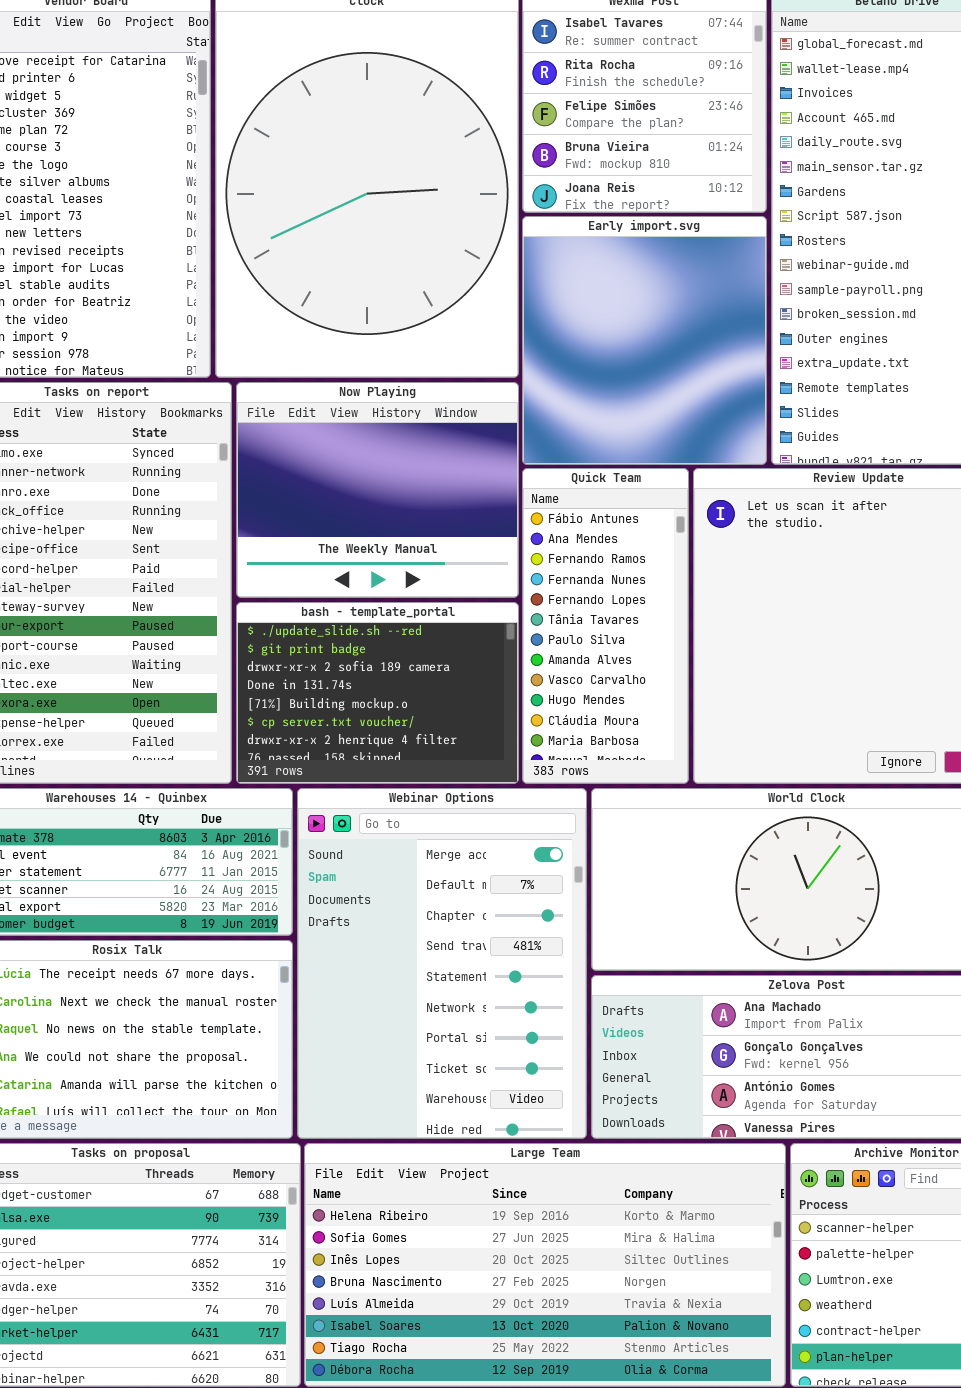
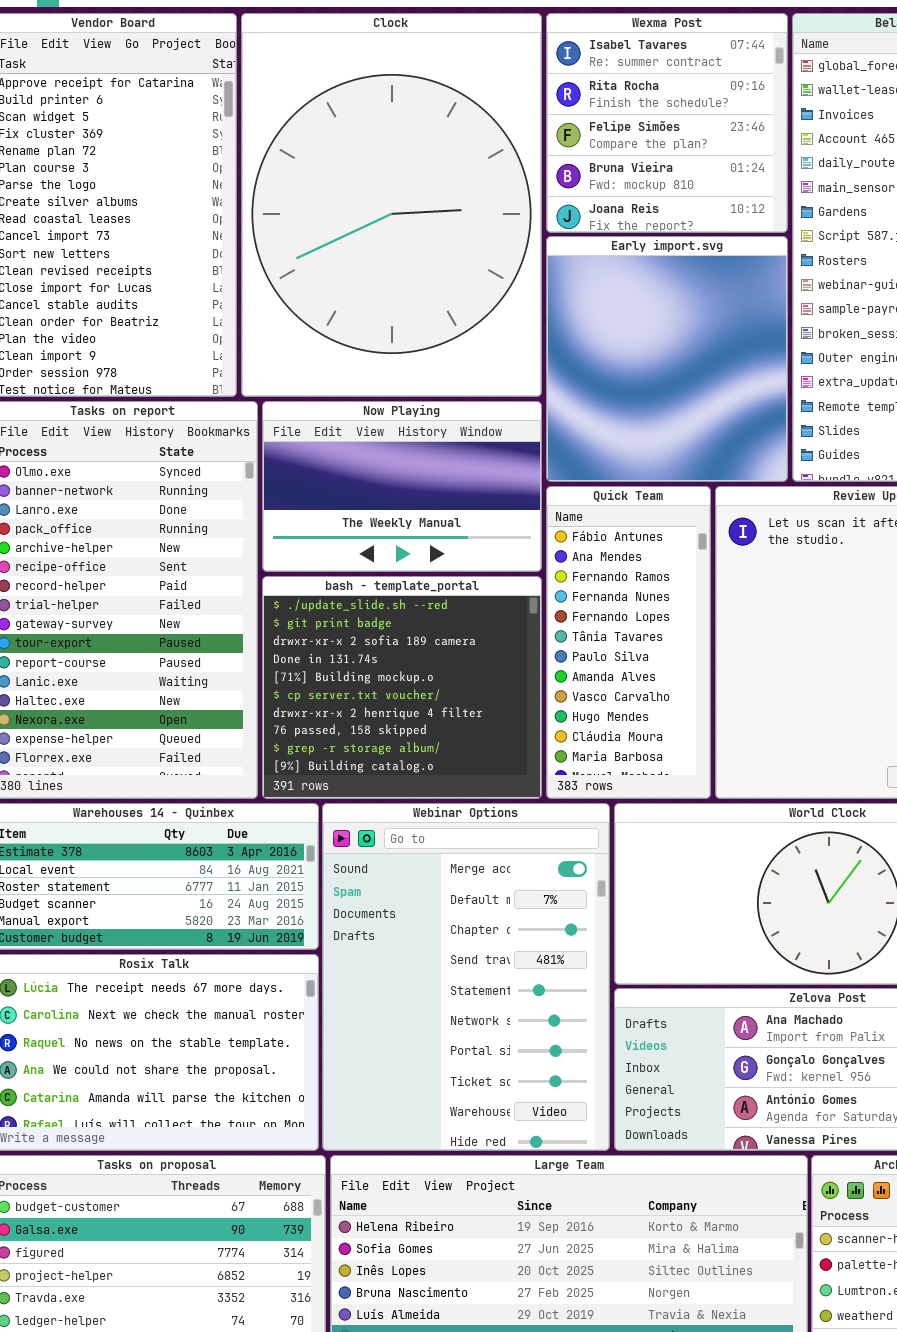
Now Playing: [236,382,519,598] -> [262,401,542,572], resized
bash - template_portal: [236,602,519,784] -> [262,576,542,799], resized

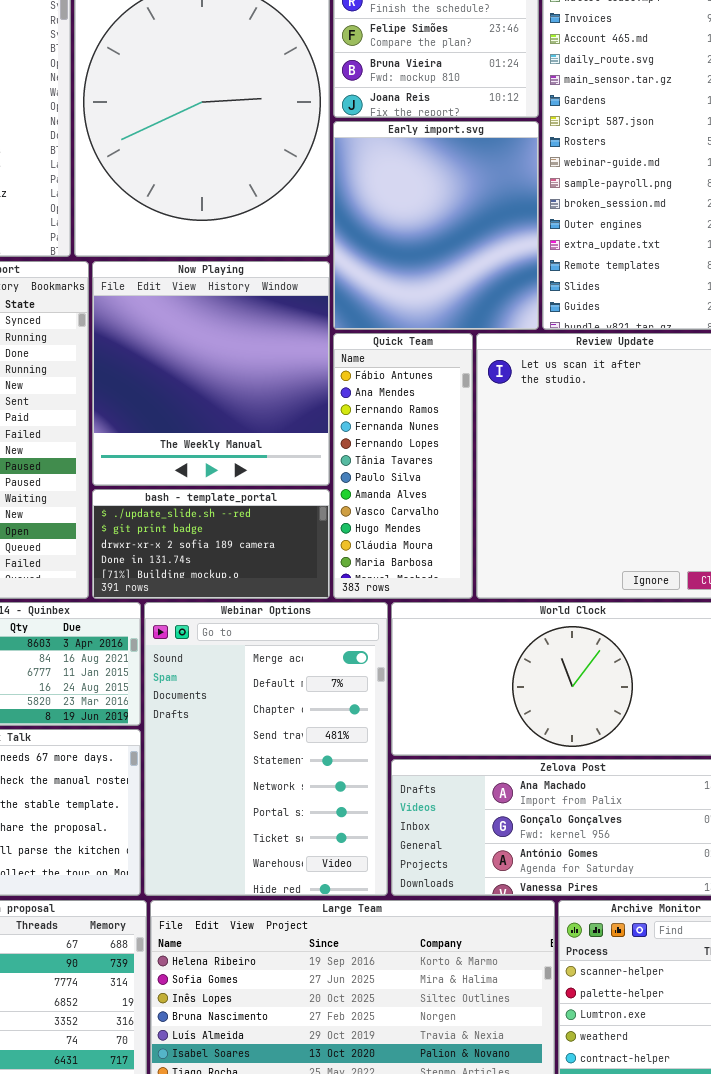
Now Playing: [262,401,542,572] -> [92,261,330,486], resized
bash - template_portal: [262,576,542,799] -> [92,489,330,599], resized

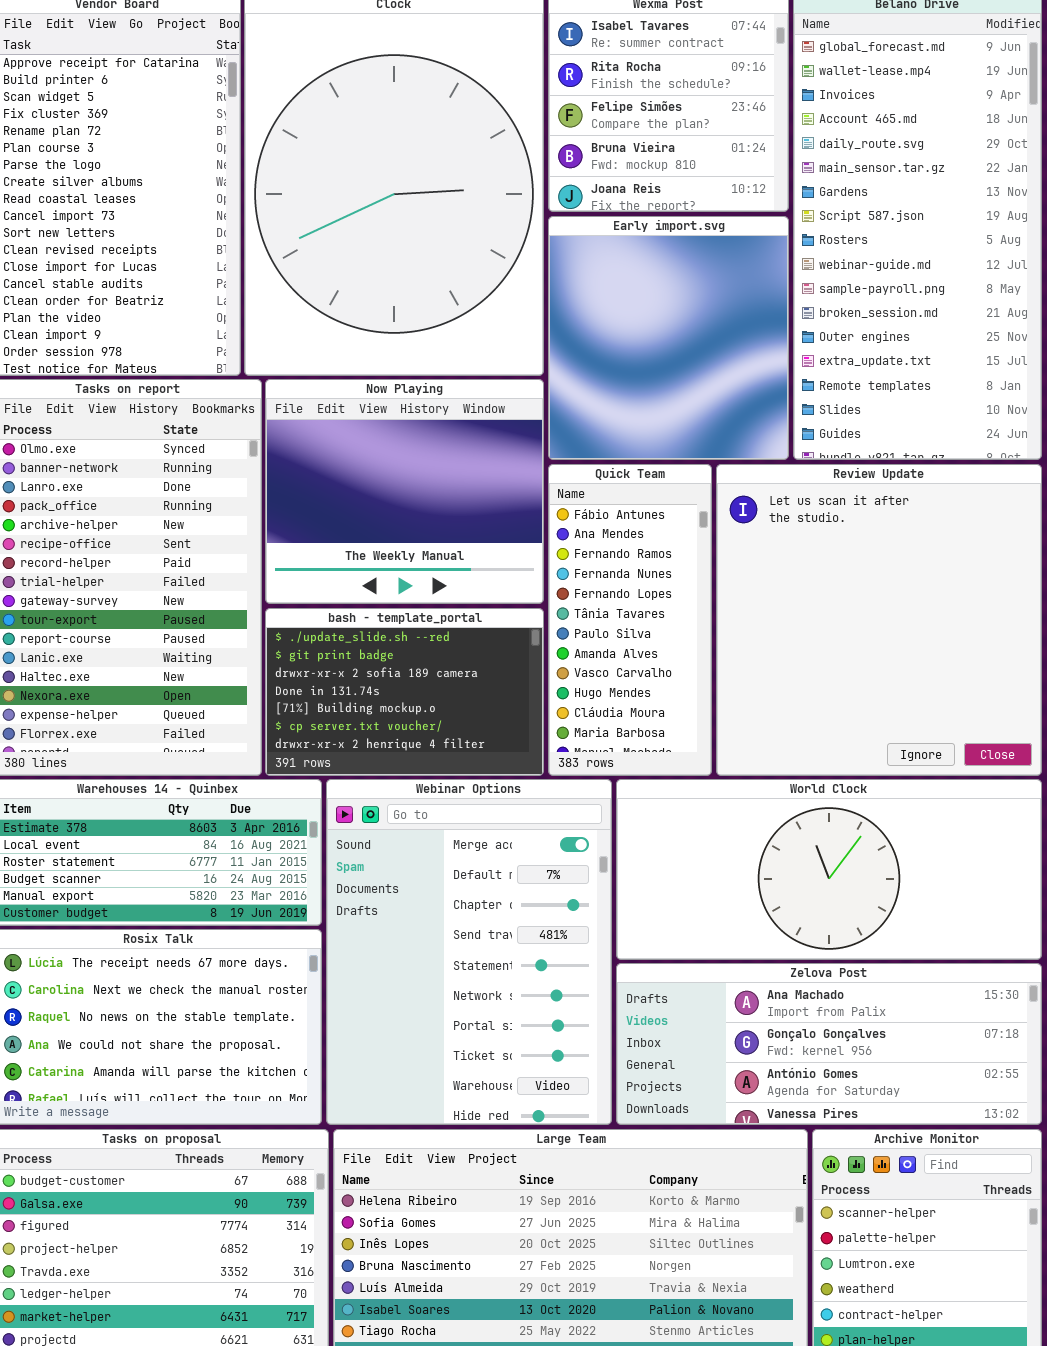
Now Playing: [92,261,330,486] -> [265,379,544,604], resized
bash - template_portal: [92,489,330,599] -> [265,608,544,776], resized

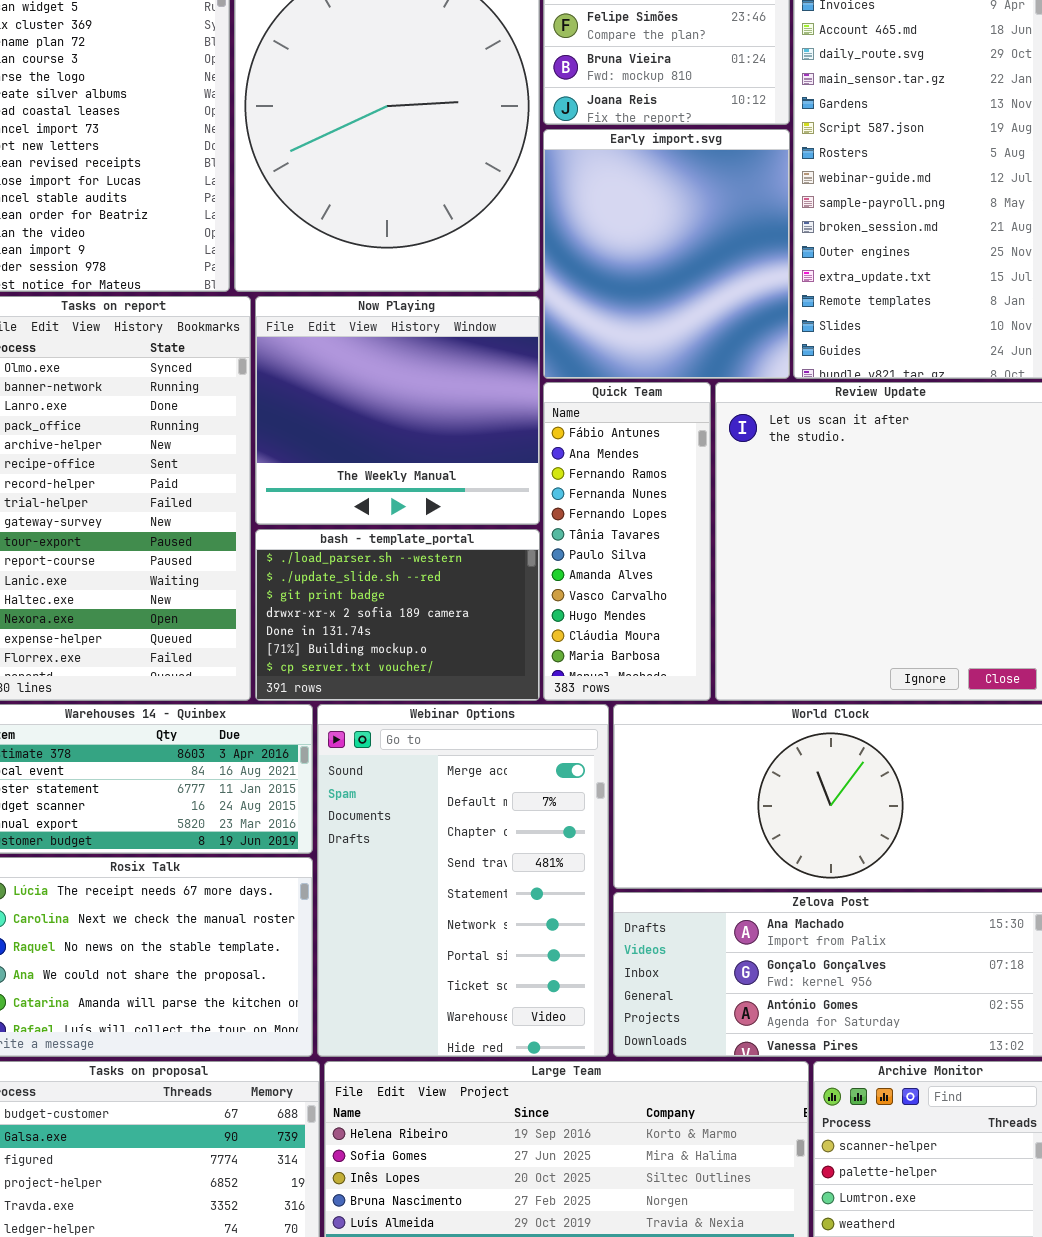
bash - template_portal: [265,608,544,776] -> [255,529,540,701], scrolled up 1 row

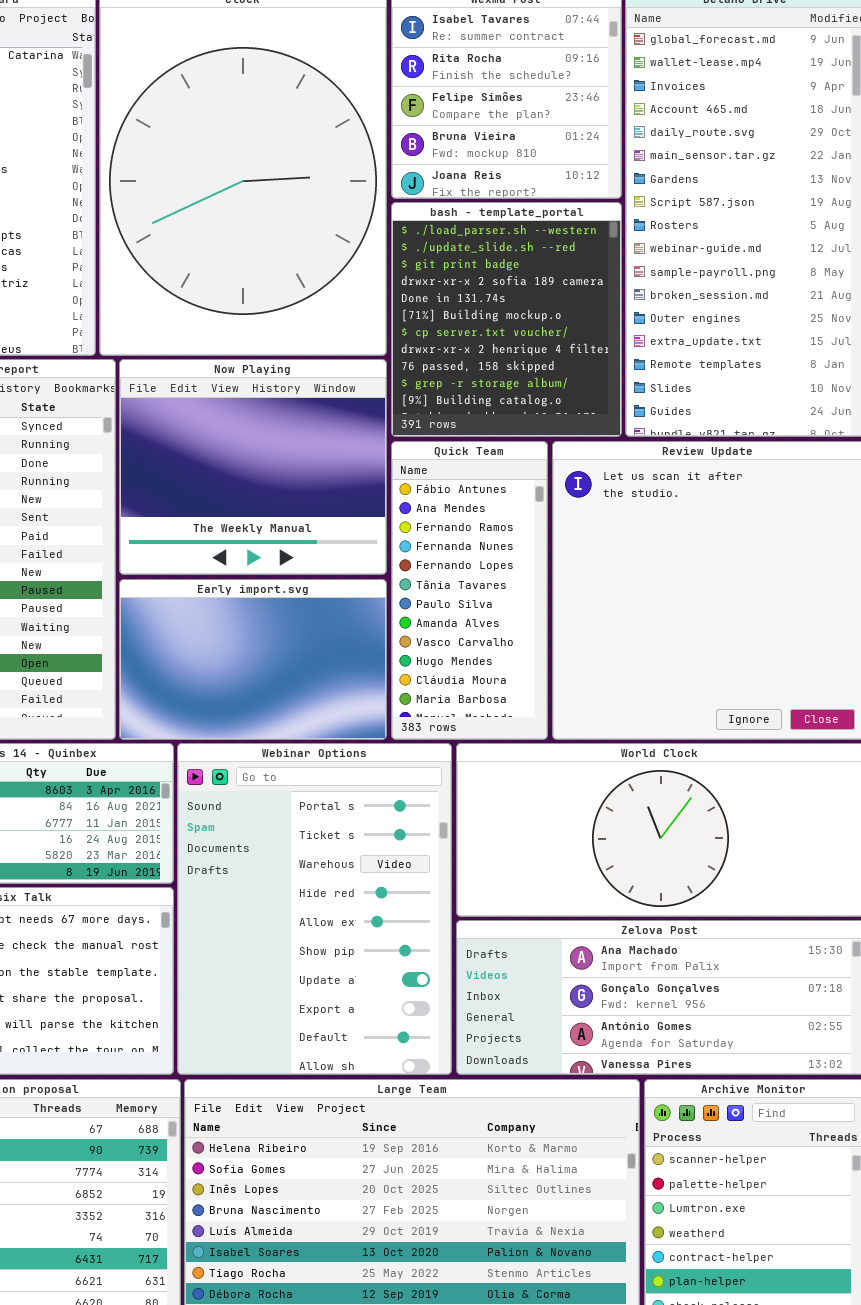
Early import.svg: [543,129,790,379] -> [119,579,387,740], moved, resized
bash - template_portal: [255,529,540,701] -> [391,202,622,437], moved, resized
Webinar Options: [317,704,609,1057] -> [177,743,452,1075], scrolled down 6 rows

